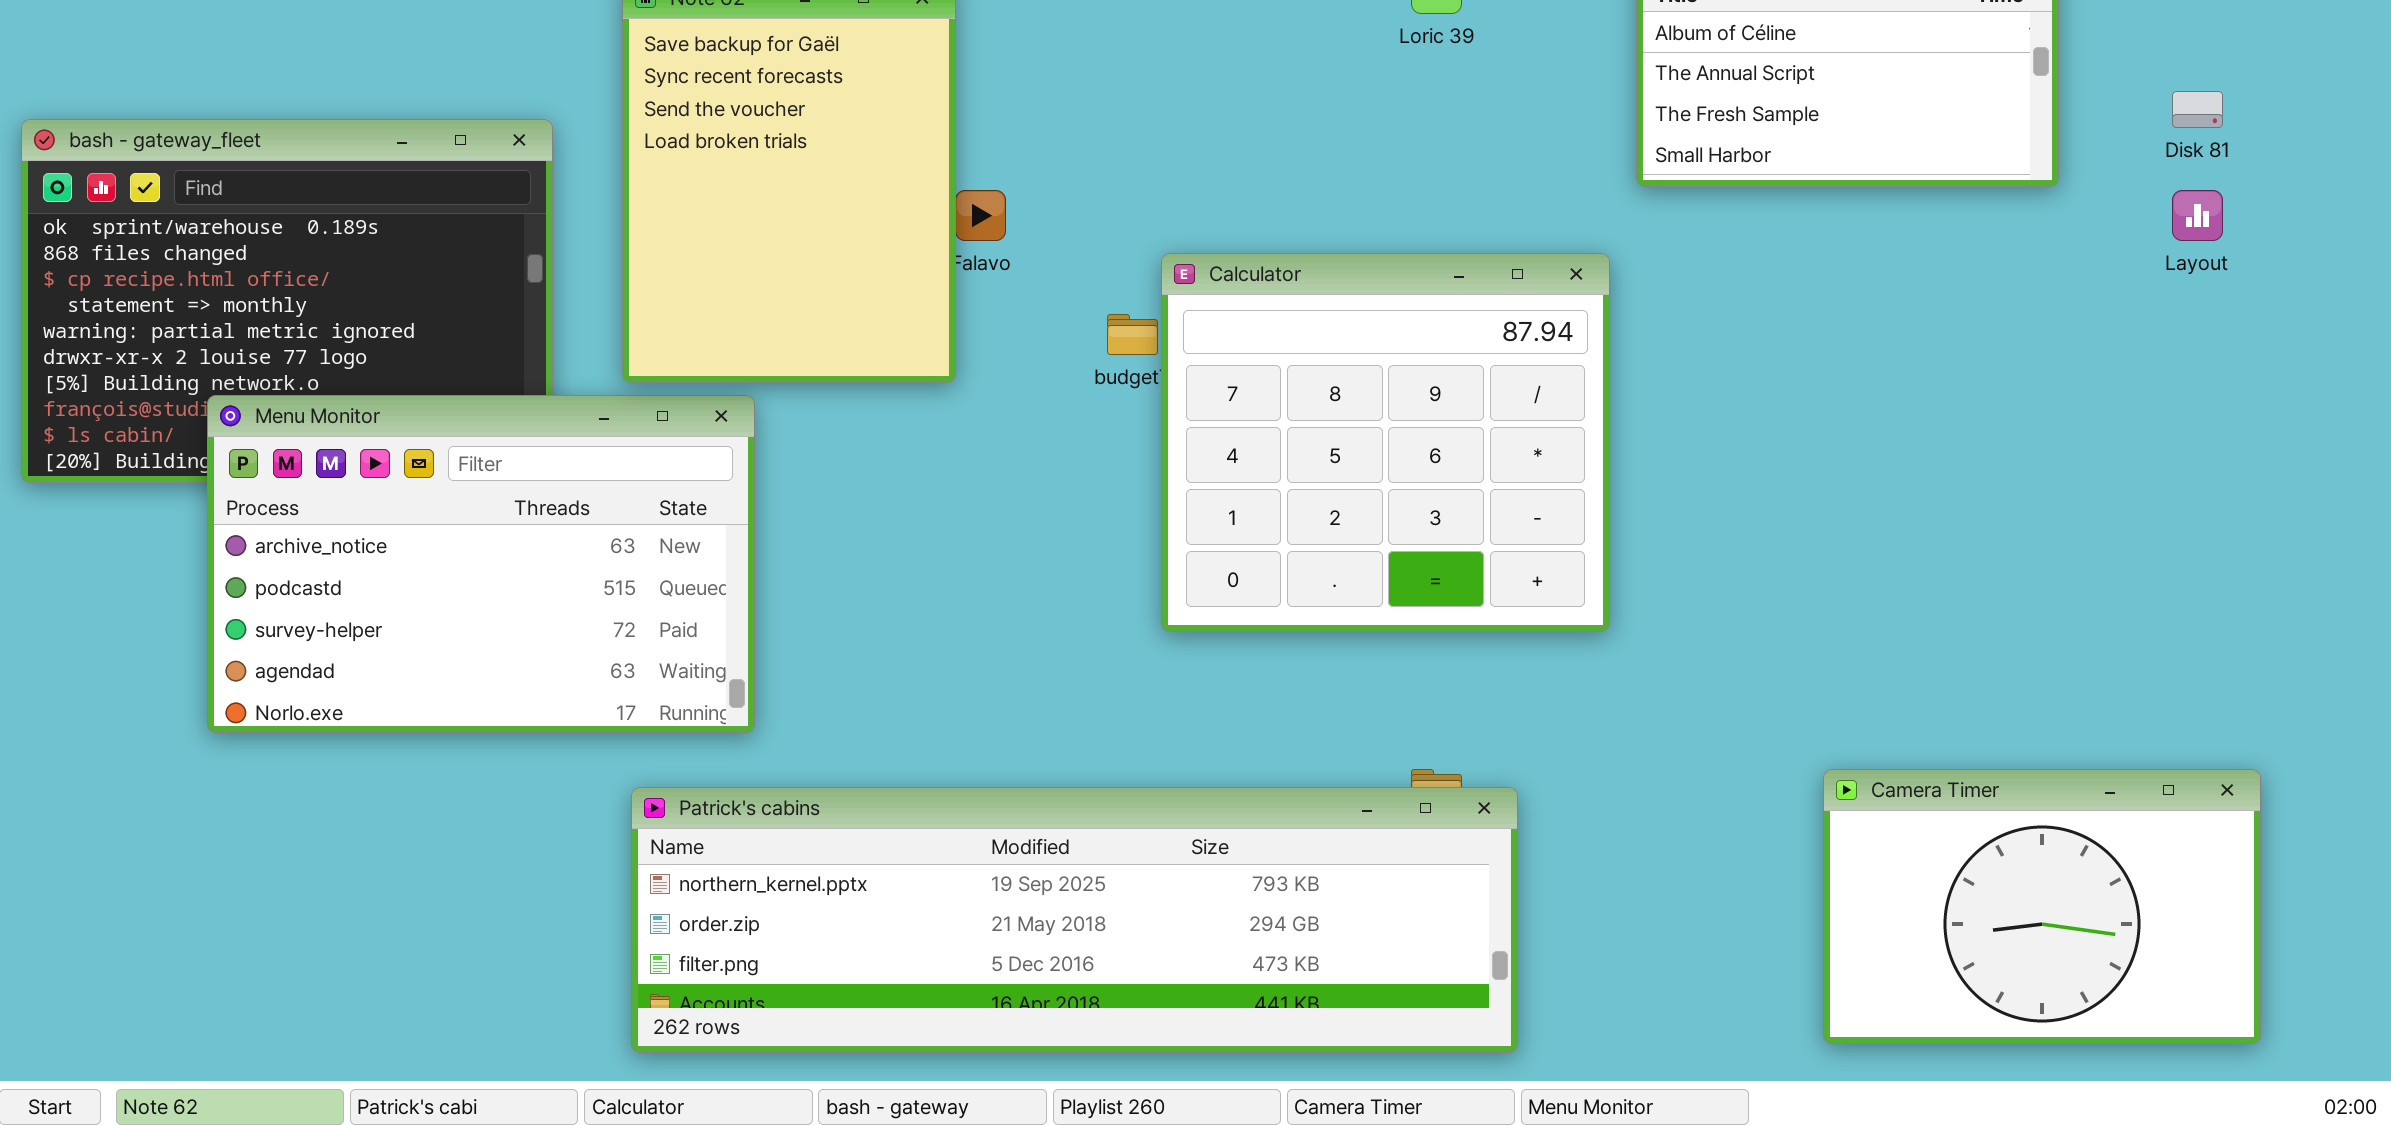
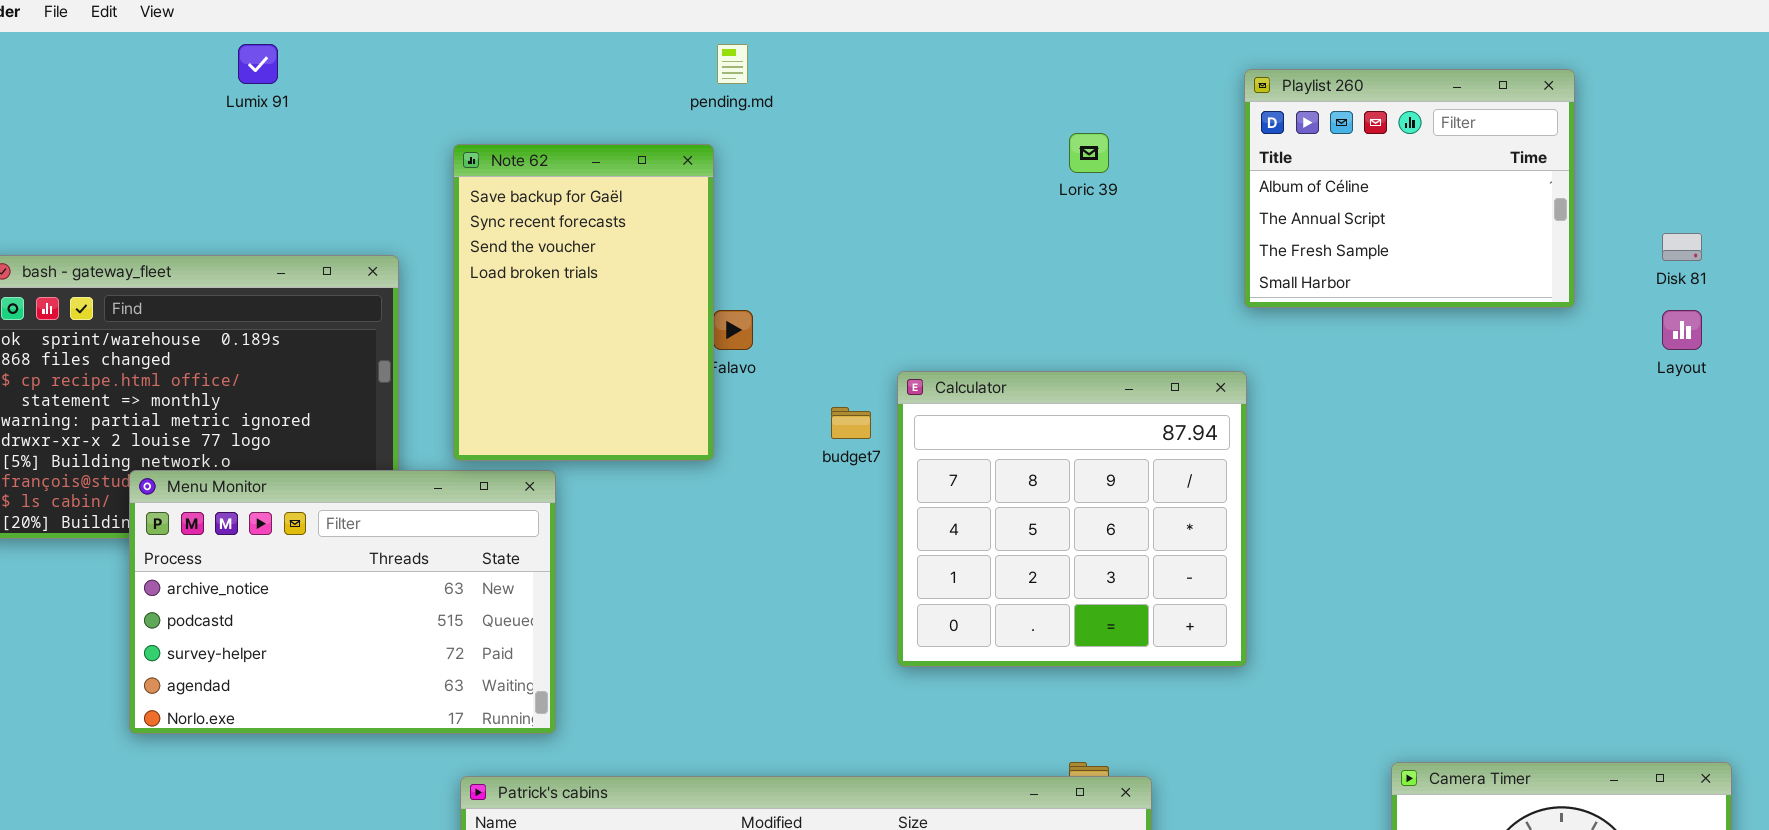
Calculator: [1161,253,1610,632] -> [897,371,1247,667], moved

